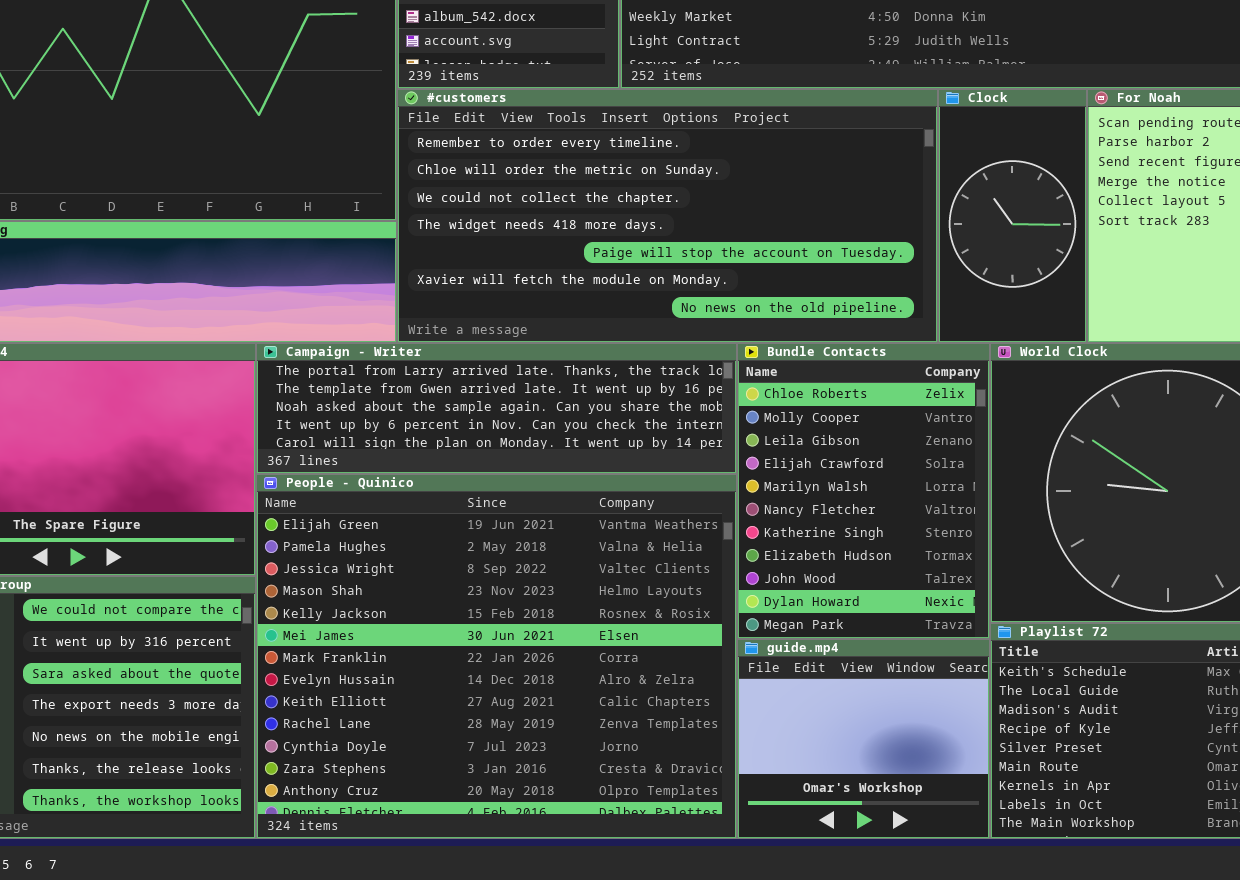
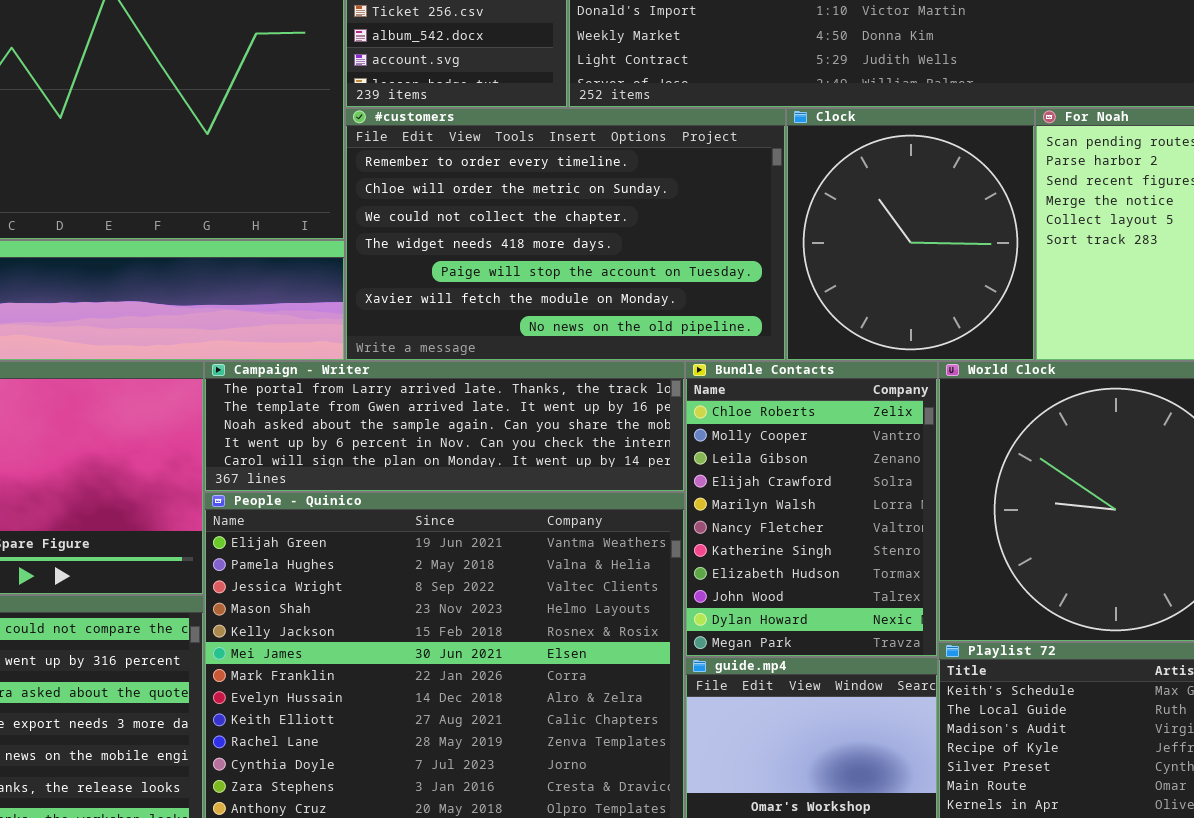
#customers: [397,89,938,343] -> [345,108,786,361], resized
Clock: [938,89,1087,343] -> [786,108,1035,361], resized

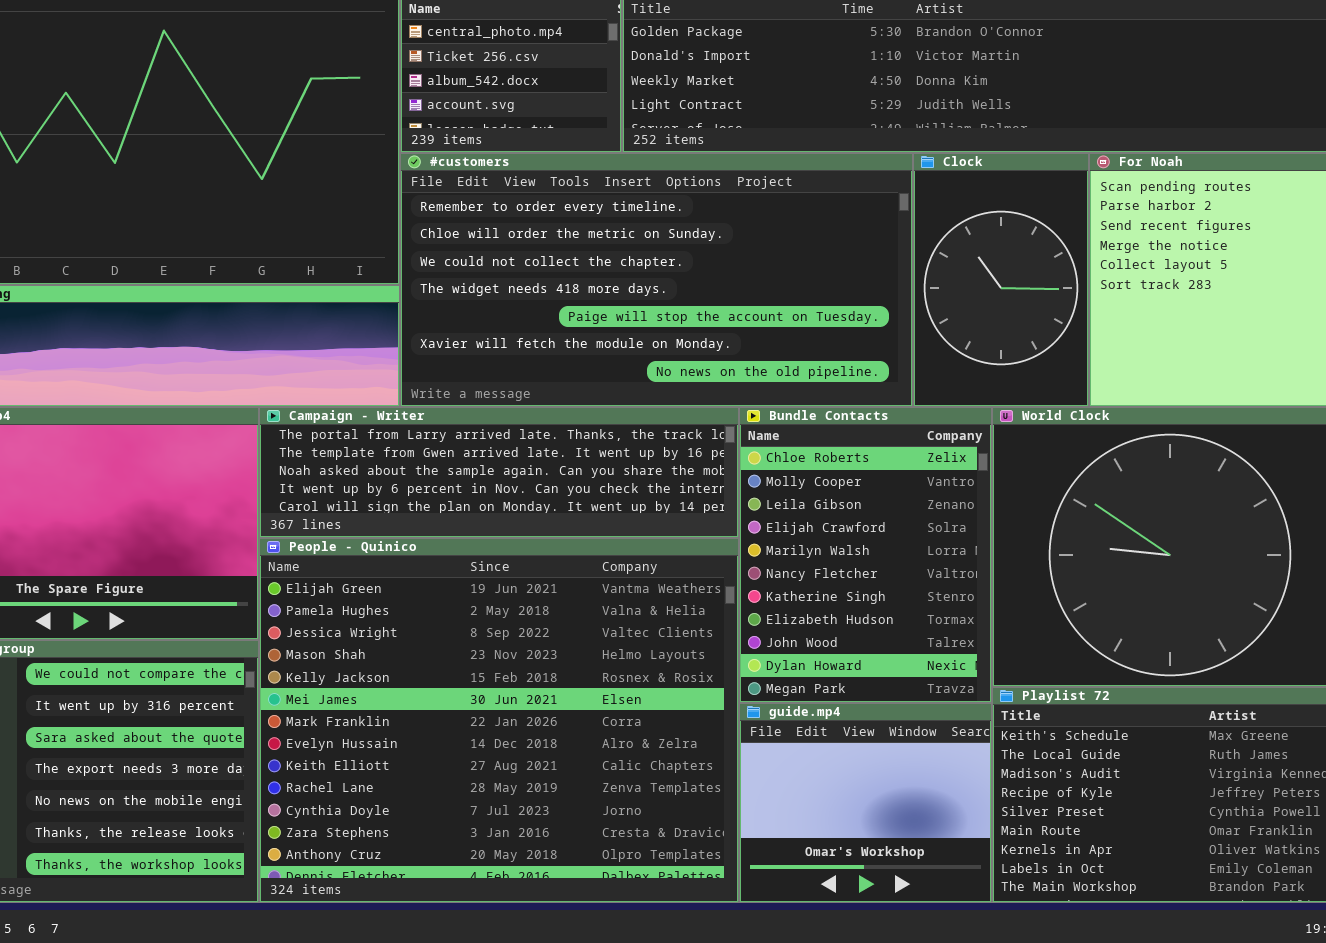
#customers: [345,108,786,361] -> [400,153,913,407], resized
Clock: [786,108,1035,361] -> [913,153,1089,407], resized

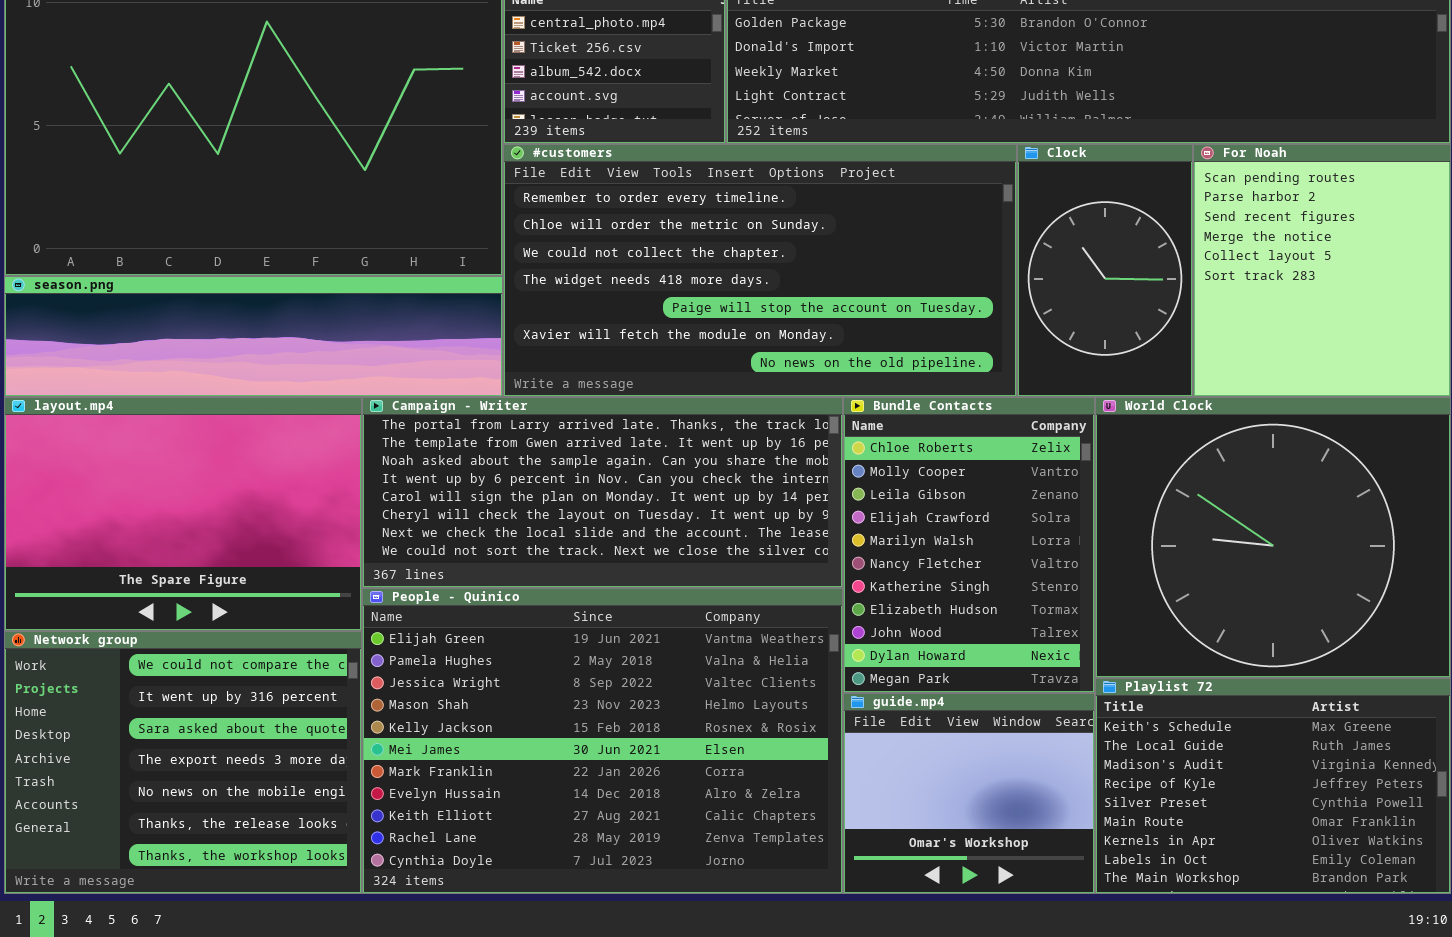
Campaign - Writer: [259,407,739,538] -> [362,397,843,588], resized
People - Quinico: [259,538,739,903] -> [362,588,843,894], resized

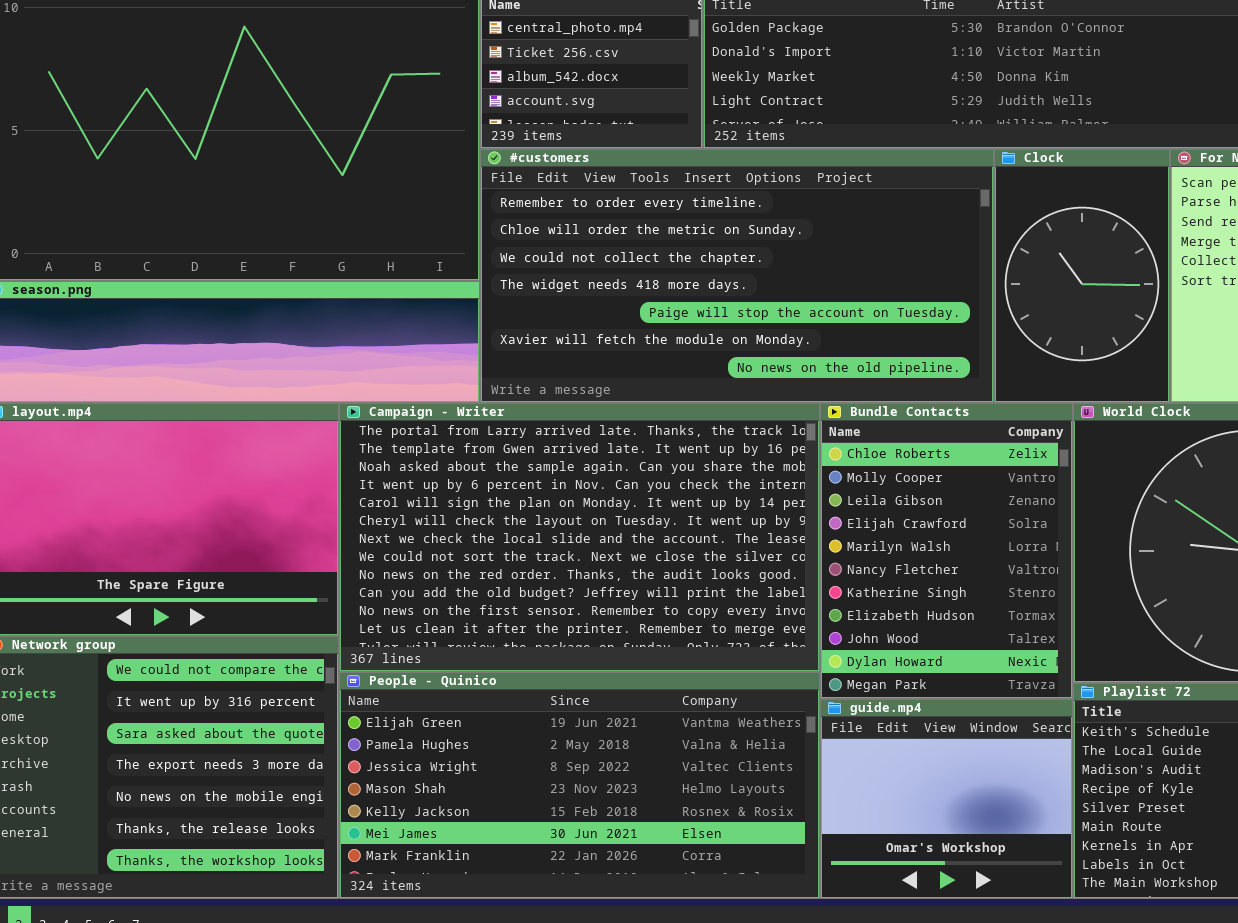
Campaign - Writer: [362,397,843,588] -> [339,403,820,672], resized
People - Quinico: [362,588,843,894] -> [339,672,820,899], resized

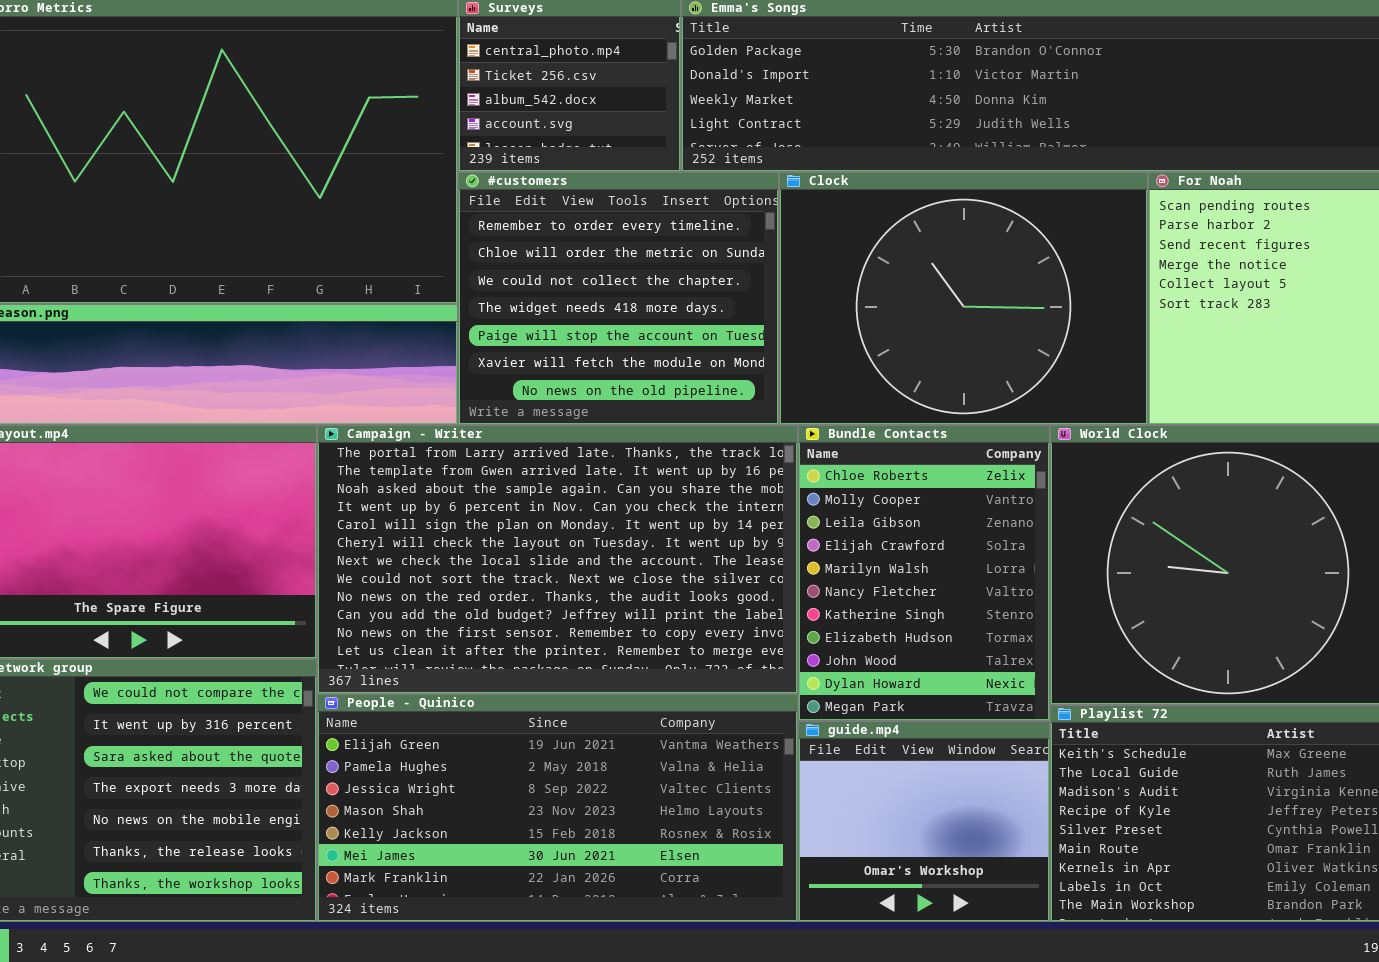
#customers: [480,149,994,403] -> [458,172,779,425], resized
Clock: [994,149,1170,403] -> [779,172,1148,425], resized

